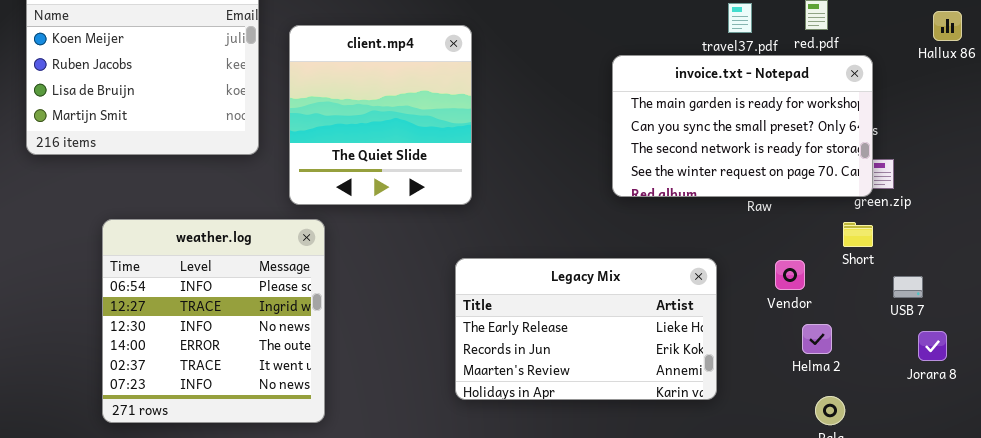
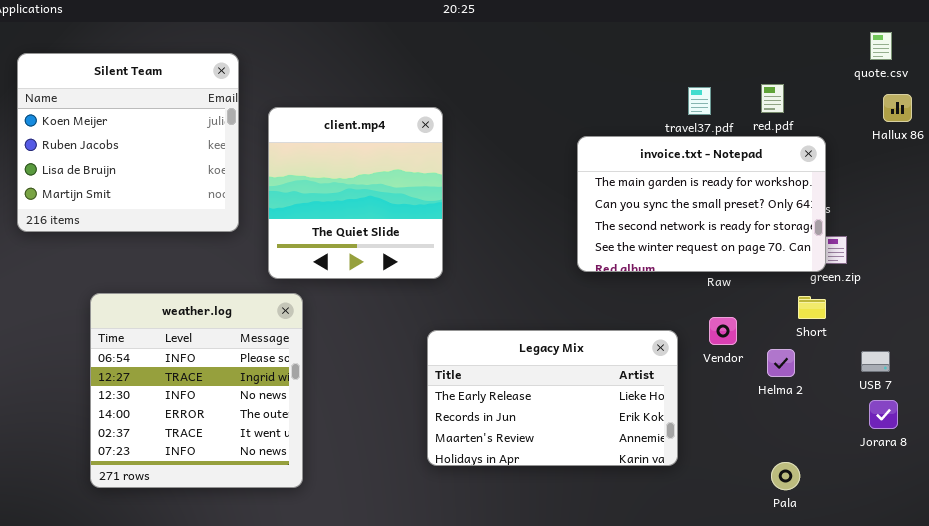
Vendor: [775,260,805,290] -> [709,317,737,345], moved
USB 7: [893,276,923,298] -> [861,351,890,372], moved
Helma 2: [802,324,832,354] -> [767,349,795,377], moved

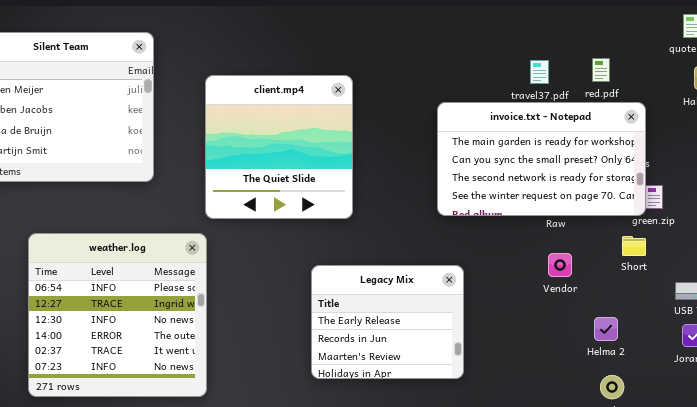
client.mp4: [268,107,443,279] -> [205,75,353,219], moved
Legacy Mix: [427,330,678,466] -> [311,265,464,379], resized
Helma 2: [767,349,795,377] -> [594,317,618,341], moved

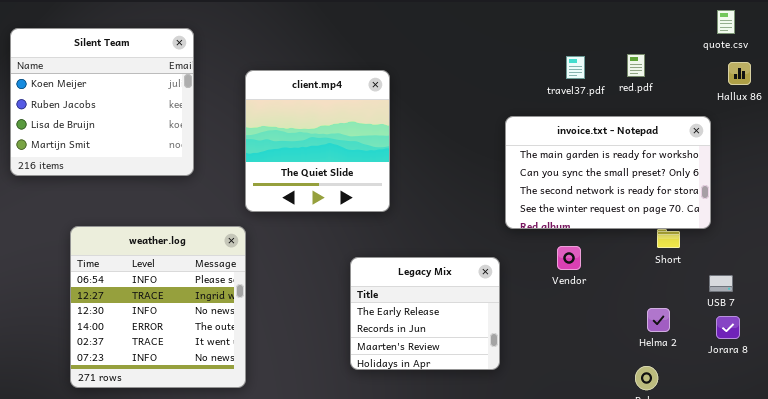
invoice.txt - Notepad: [437,102,646,216] -> [505,116,711,229], moved
Vendor: [548,253,572,277] -> [557,246,581,270], moved
Helma 2: [594,317,618,341] -> [647,308,670,332], moved

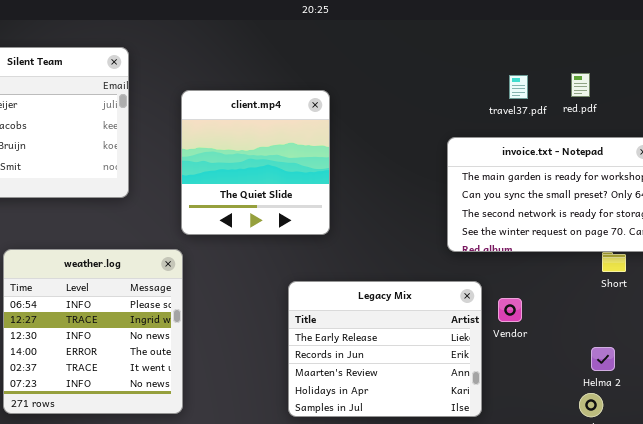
Vendor: [557,246,581,270] -> [498,298,522,322], moved
Legacy Mix: [350,257,500,370] -> [288,281,482,417], resized
Helma 2: [647,308,670,332] -> [591,347,615,371], moved

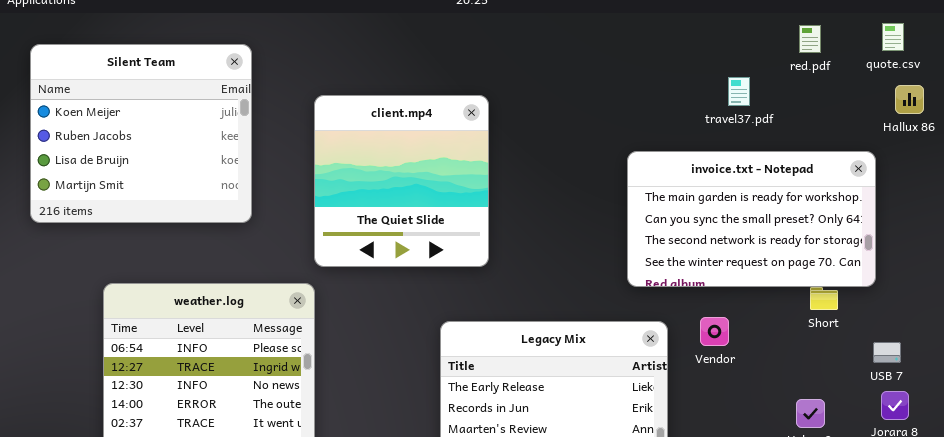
red.pdf: [571,73,590,97] -> [799,25,821,53], moved
travel37.pdf: [509,75,528,99] -> [728,77,750,106], moved
Vendor: [498,298,522,322] -> [700,317,729,346], moved

